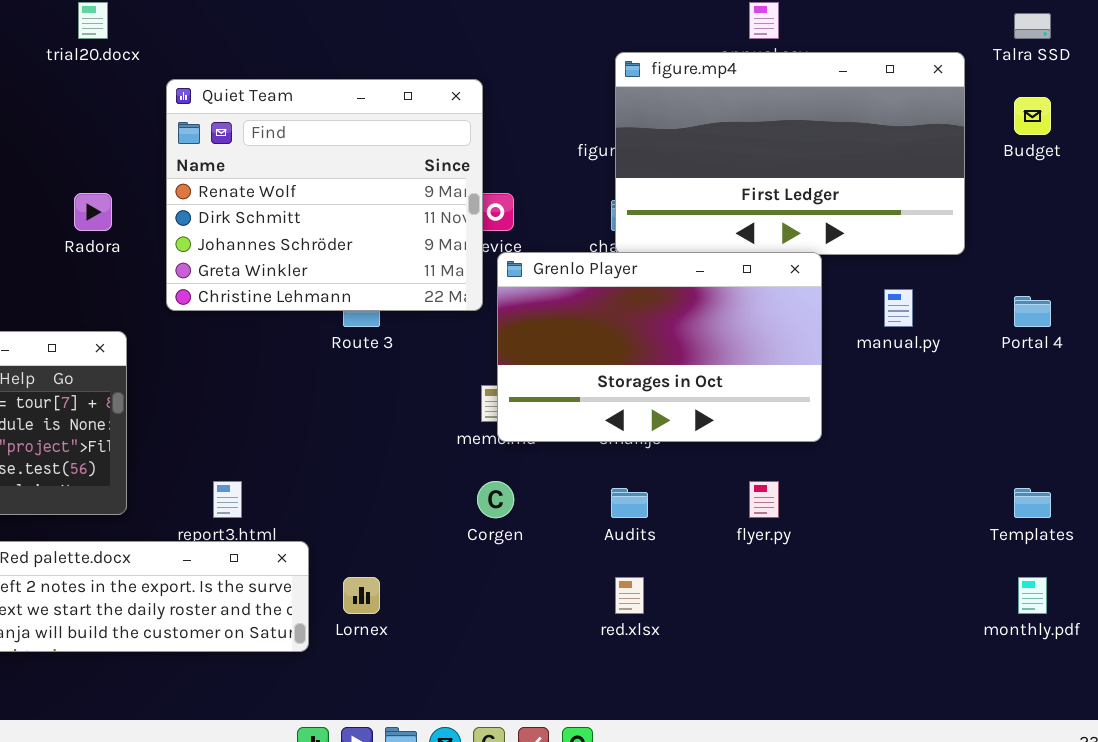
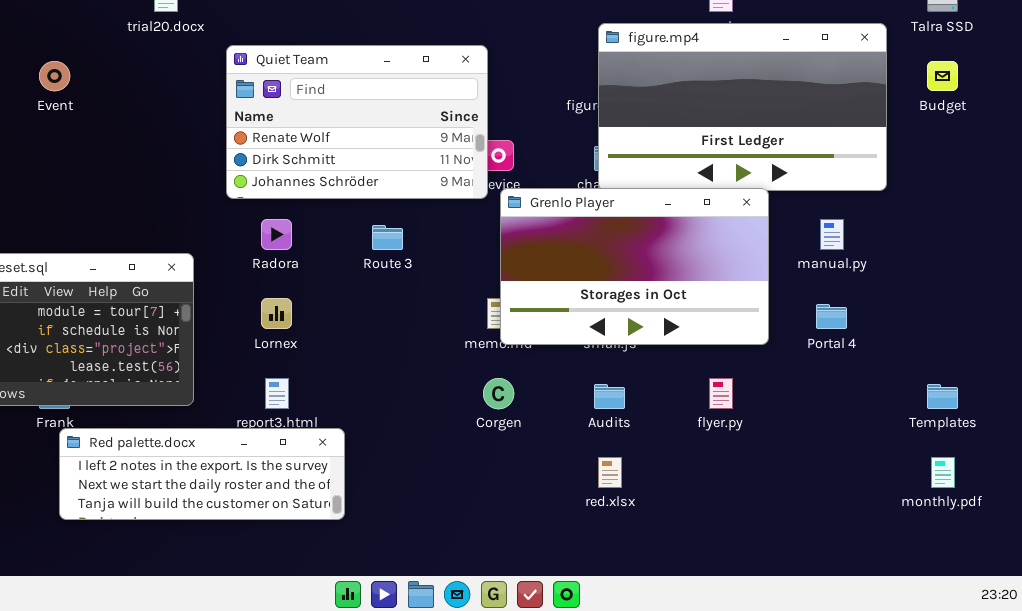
Quiet Team: [166,79,483,311] -> [226,45,488,199], resized
Radora: [74,193,112,231] -> [261,219,292,250], moved
Portal 4: [1014,296,1051,327] -> [816,304,847,329], moved
Lornex: [343,577,380,614] -> [261,298,292,329], moved

